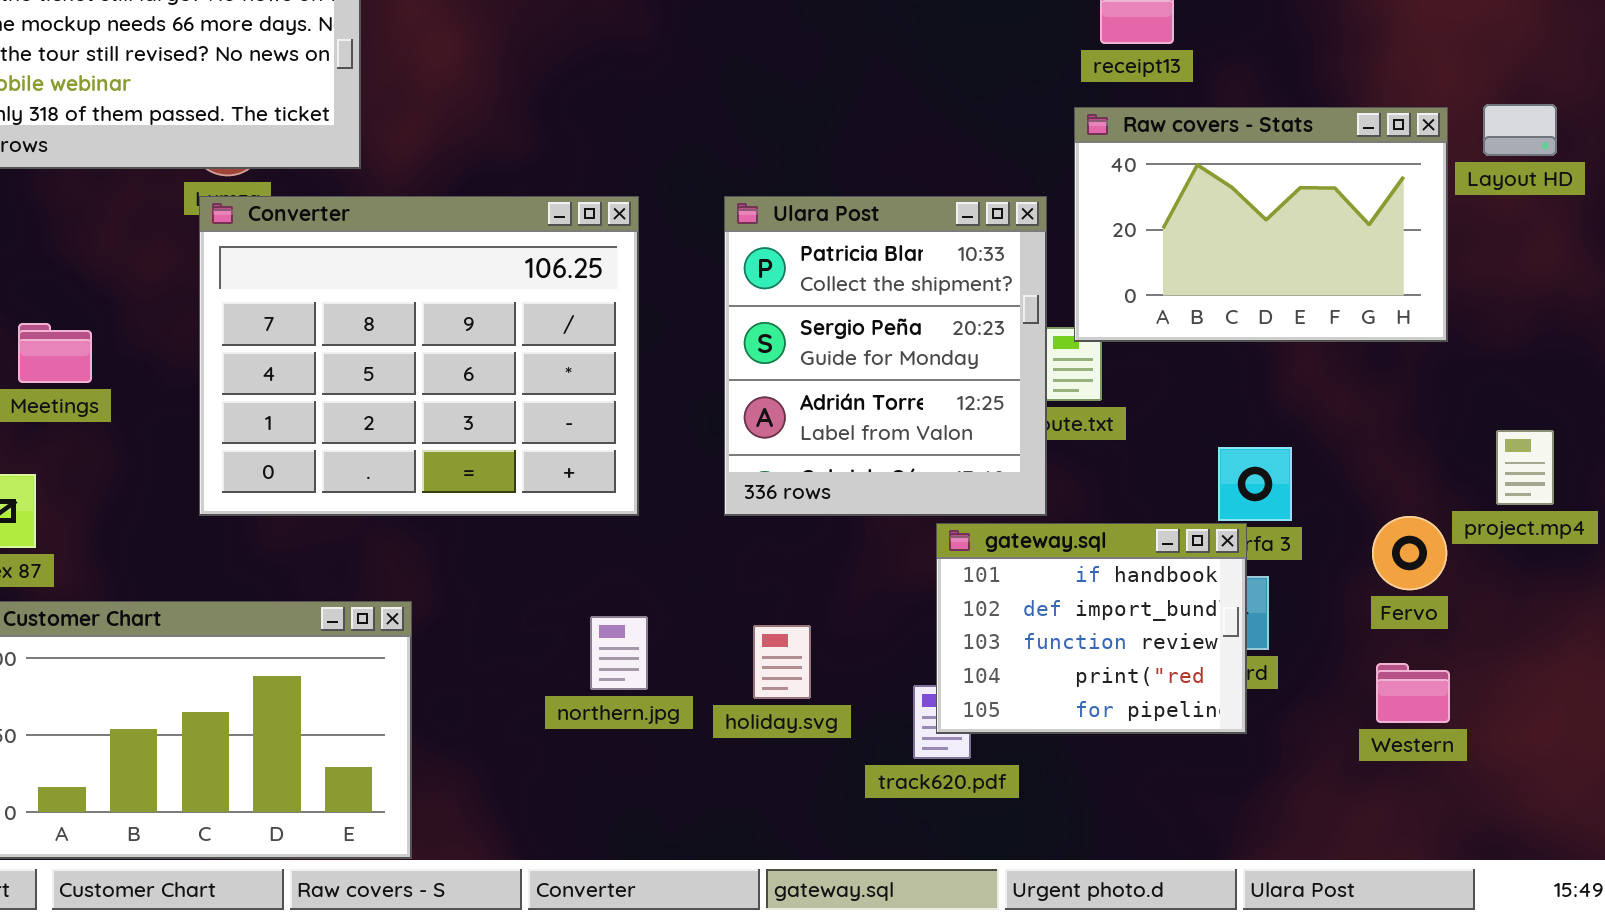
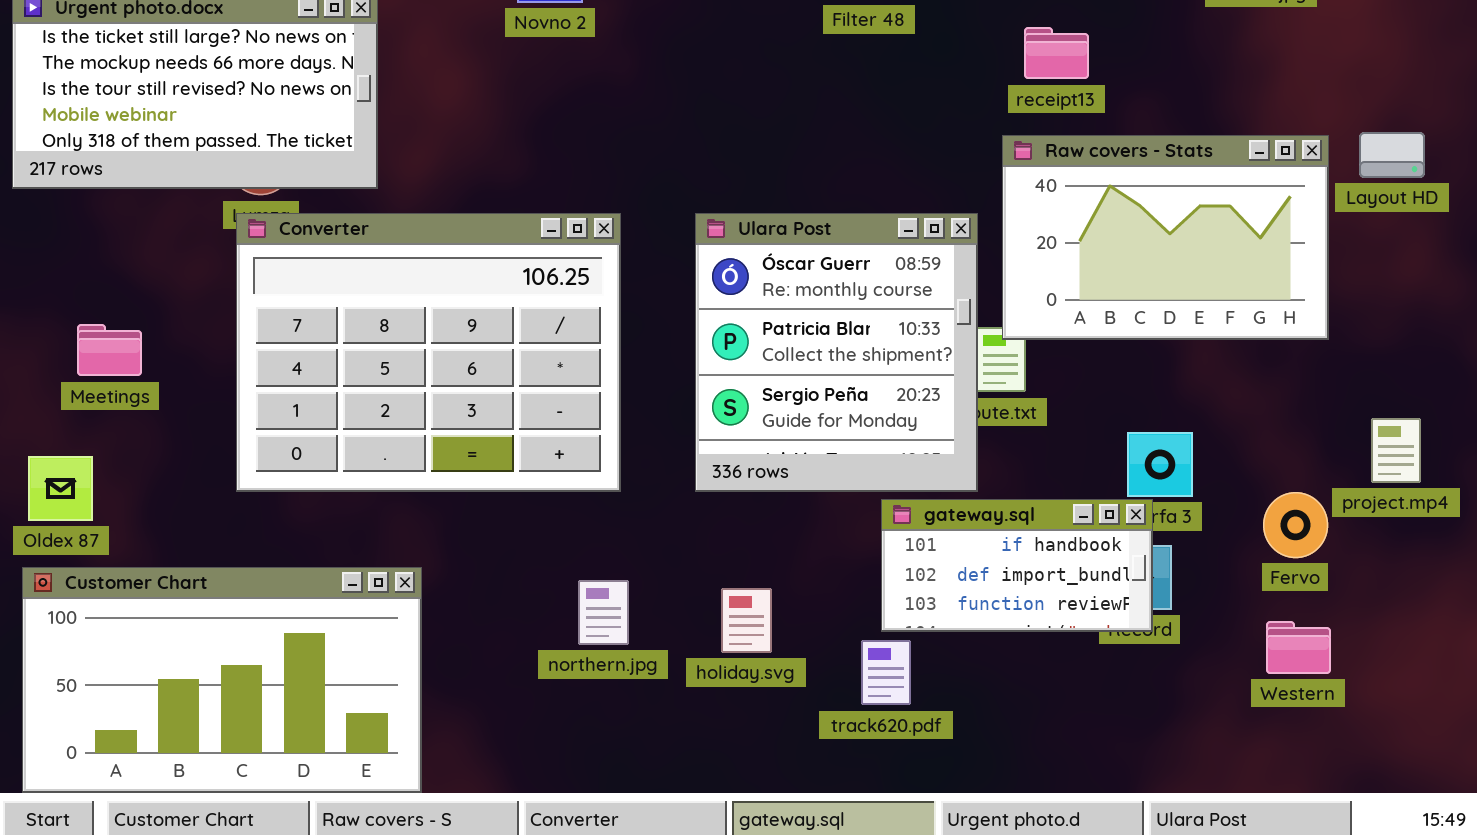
Ulara Post: [724,196,1047,516] -> [695,213,978,492], scrolled up 1 row
gateway.sql: [936,523,1247,734] -> [881,499,1153,632], resized

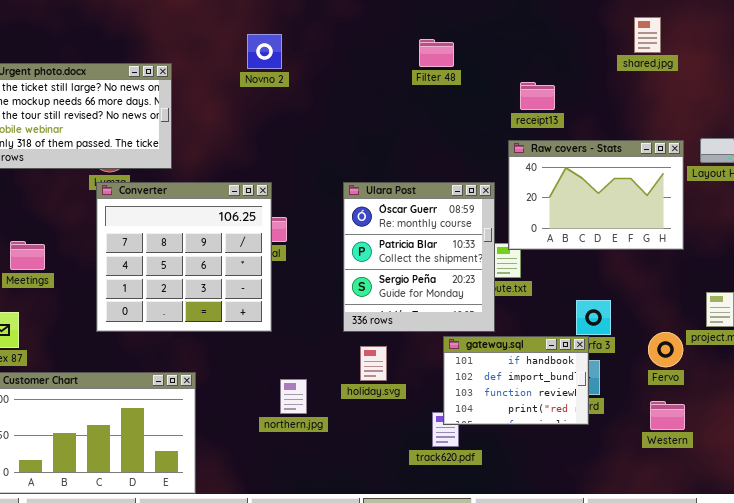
Converter: [236,213,621,492] -> [96,182,272,332], resized
gateway.sql: [881,499,1153,632] -> [443,336,589,425], resized
holiday.svg: [721,588,772,653] -> [360,346,387,381], moved

